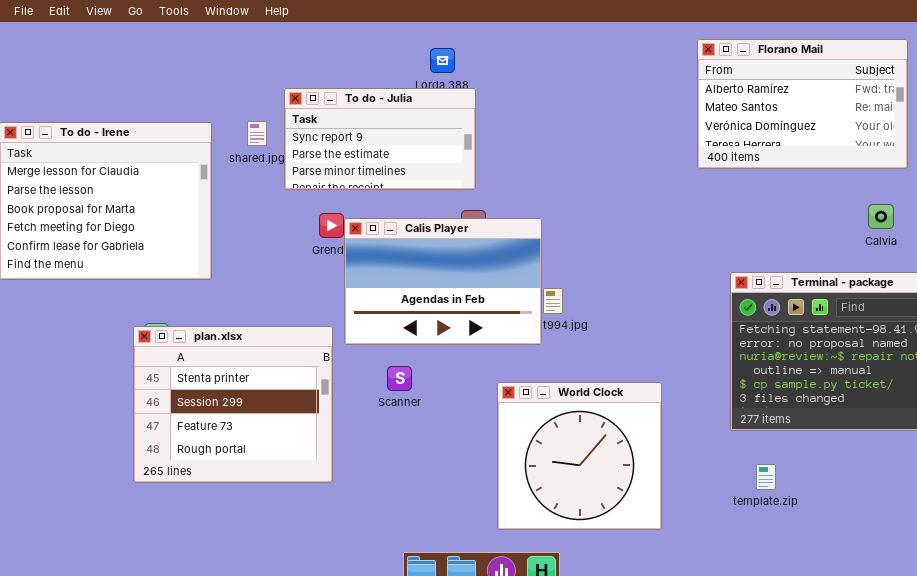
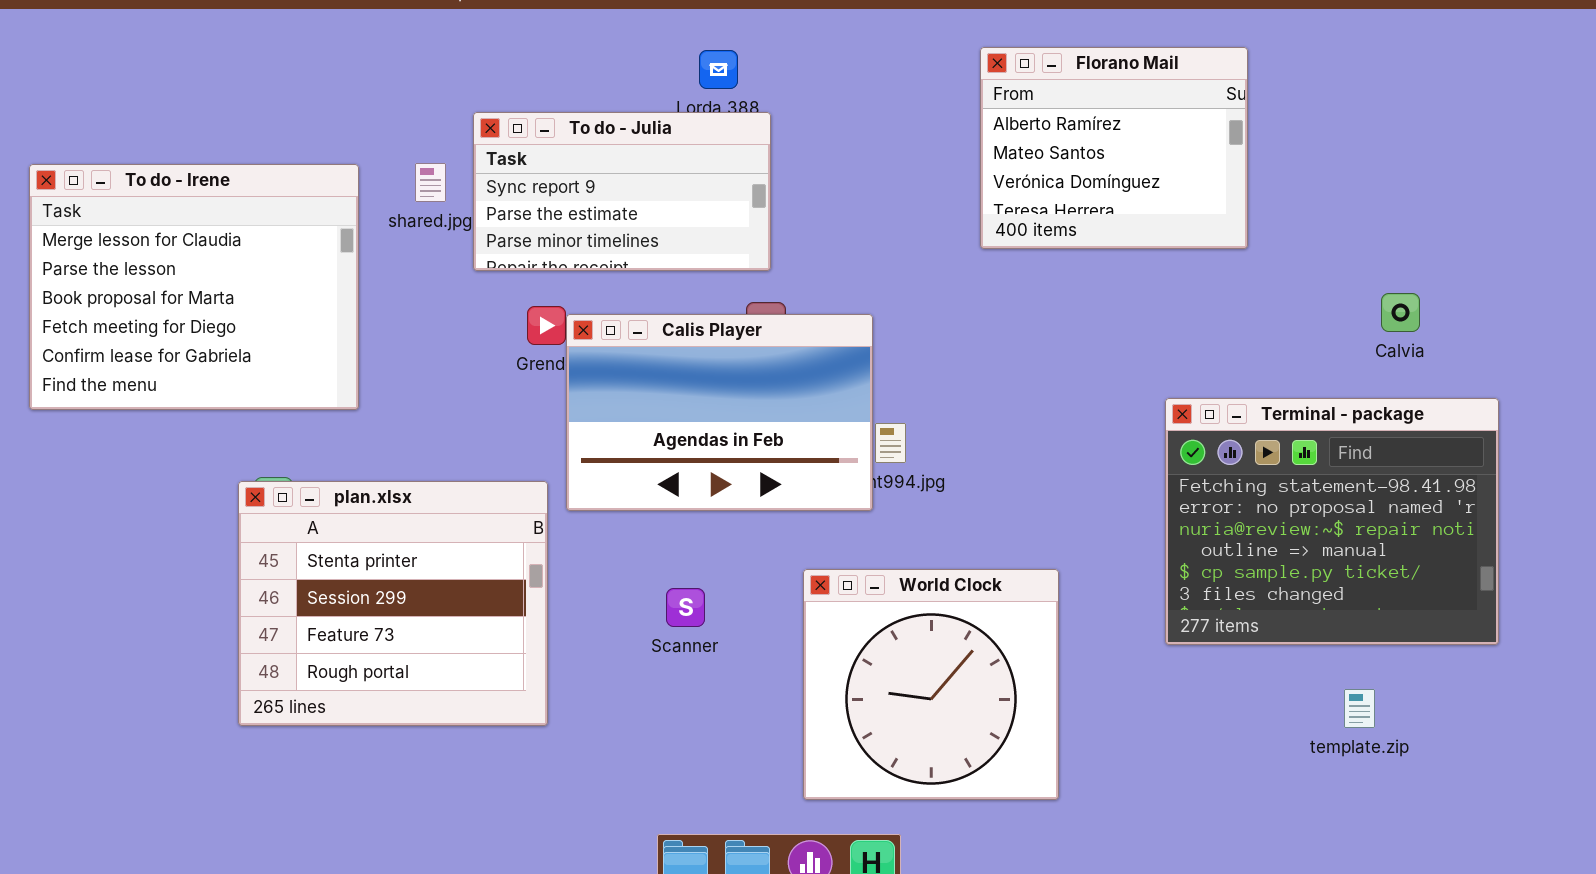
Florano Mail: [697,39,908,169] -> [980,47,1248,249], moved, resized
Scanner: [387,366,412,391] -> [666,588,705,627], moved
template.zip: [756,464,776,490] -> [1344,689,1375,728], moved

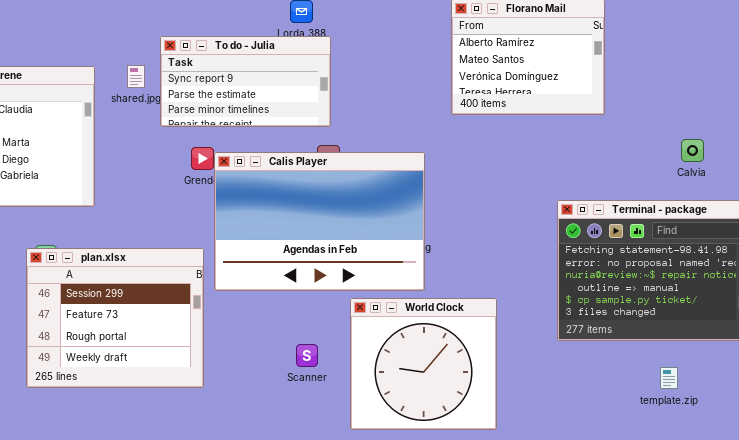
Calis Player: [566,314,873,511] -> [214,152,425,291], resized
plan.xlsx: [238,481,548,726] -> [26,248,204,388], scrolled down 1 row
Scanner: [666,588,705,627] -> [296,344,318,367], moved

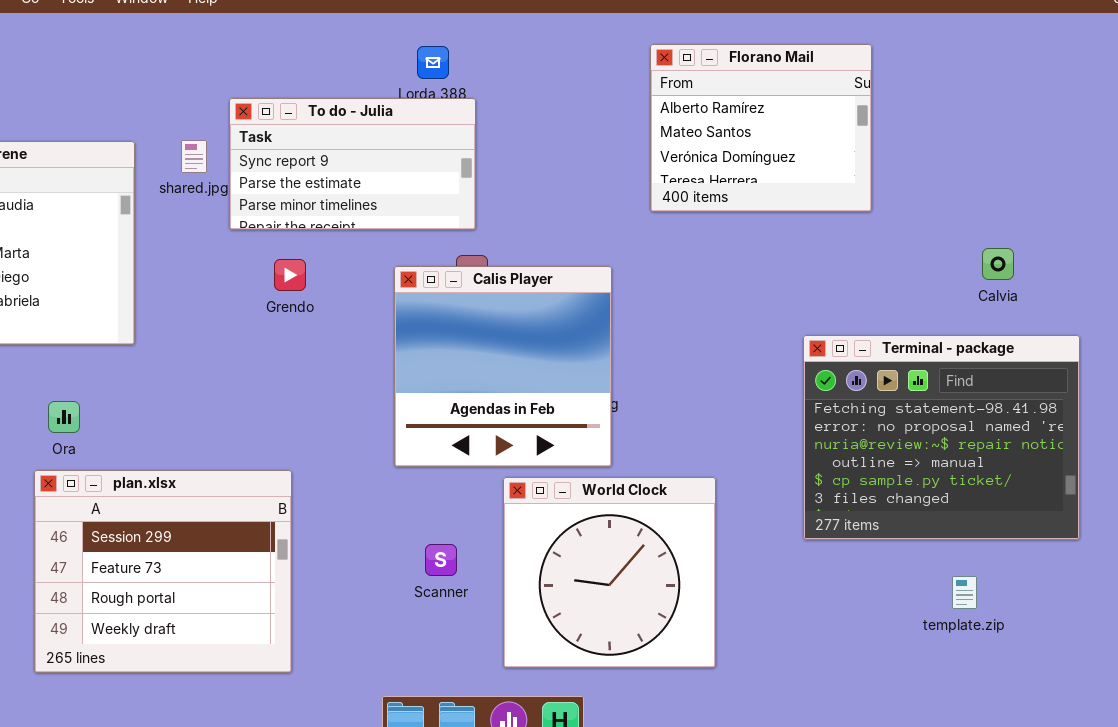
Calis Player: [214,152,425,291] -> [394,266,612,467], resized
plan.xlsx: [26,248,204,388] -> [34,470,292,673], moved

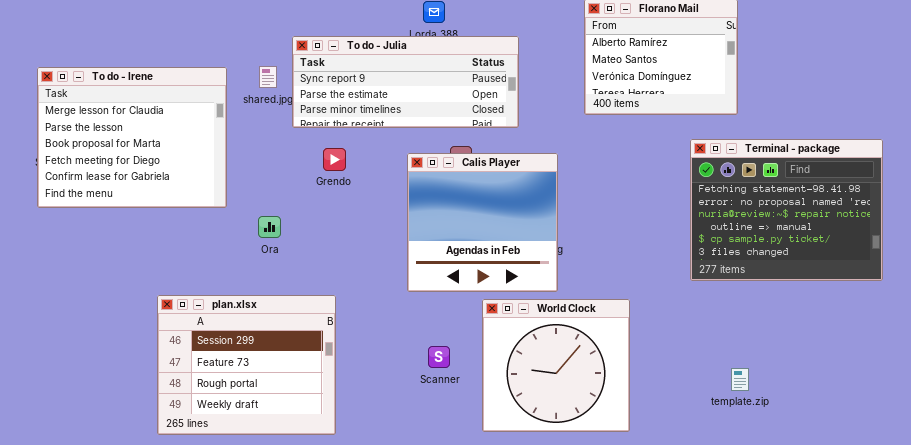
To do - Julia: [229,98,476,230] -> [292,36,519,128], resized
Terminal - package: [803,335,1080,540] -> [690,139,883,281], moved
Ora: [48,401,80,433] -> [258,216,281,238], moved
template.zip: [952,576,977,609] -> [731,368,749,391], moved

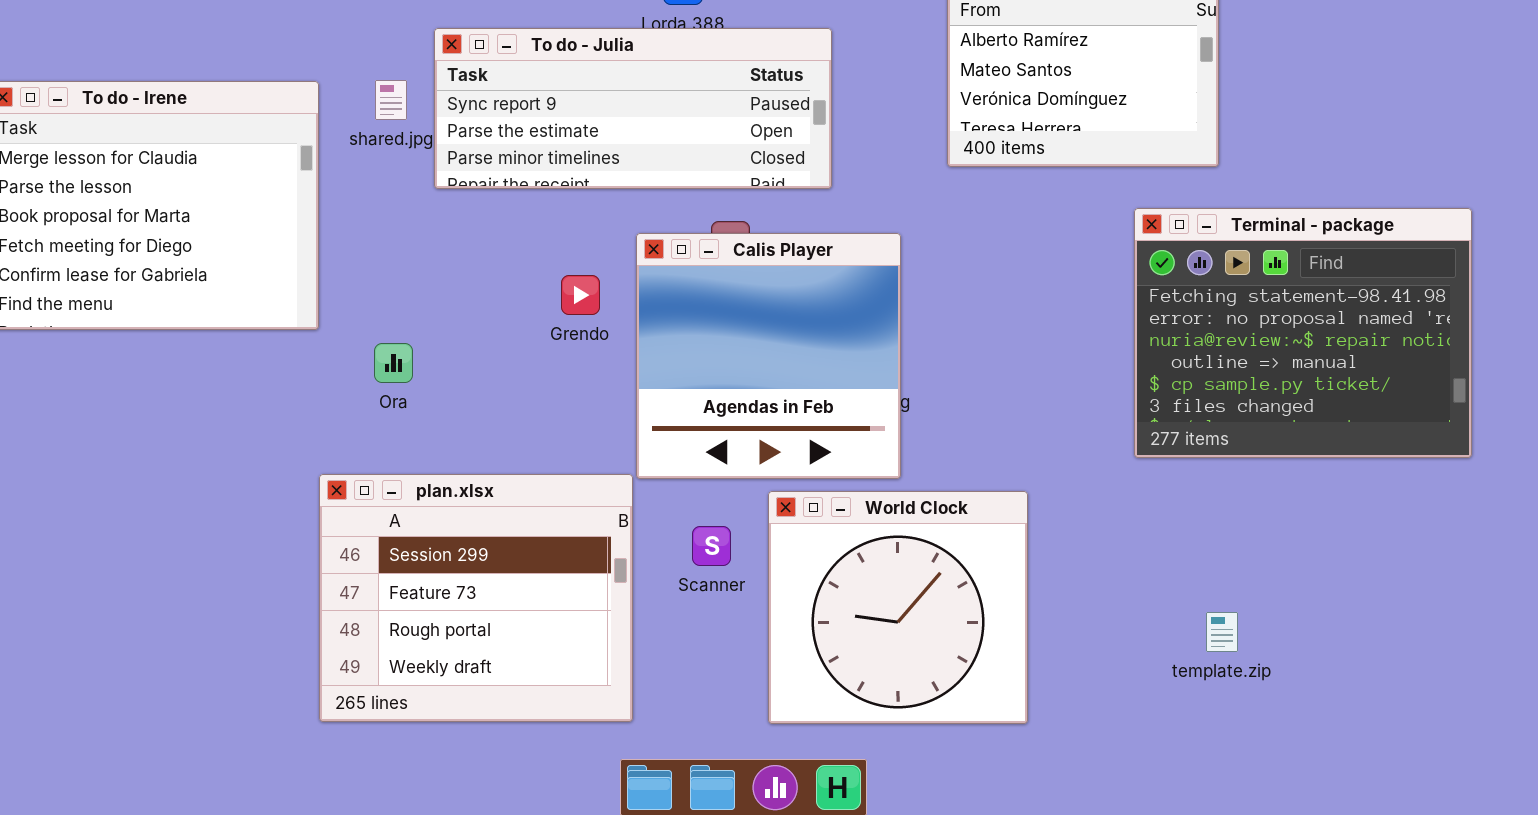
Grendo: [323,148,346,171] -> [561,275,600,315], moved
plan.xlsx: [157,295,336,435] -> [319,474,633,722], moved
Scanner: [428,346,450,368] -> [692,526,731,566], moved

